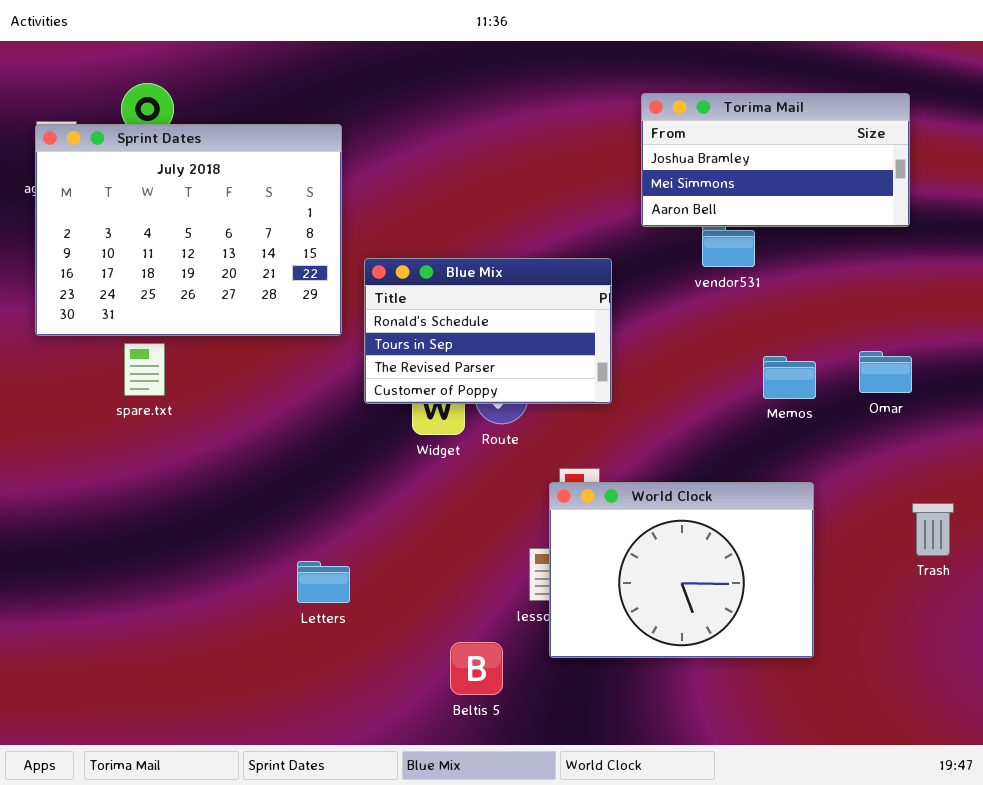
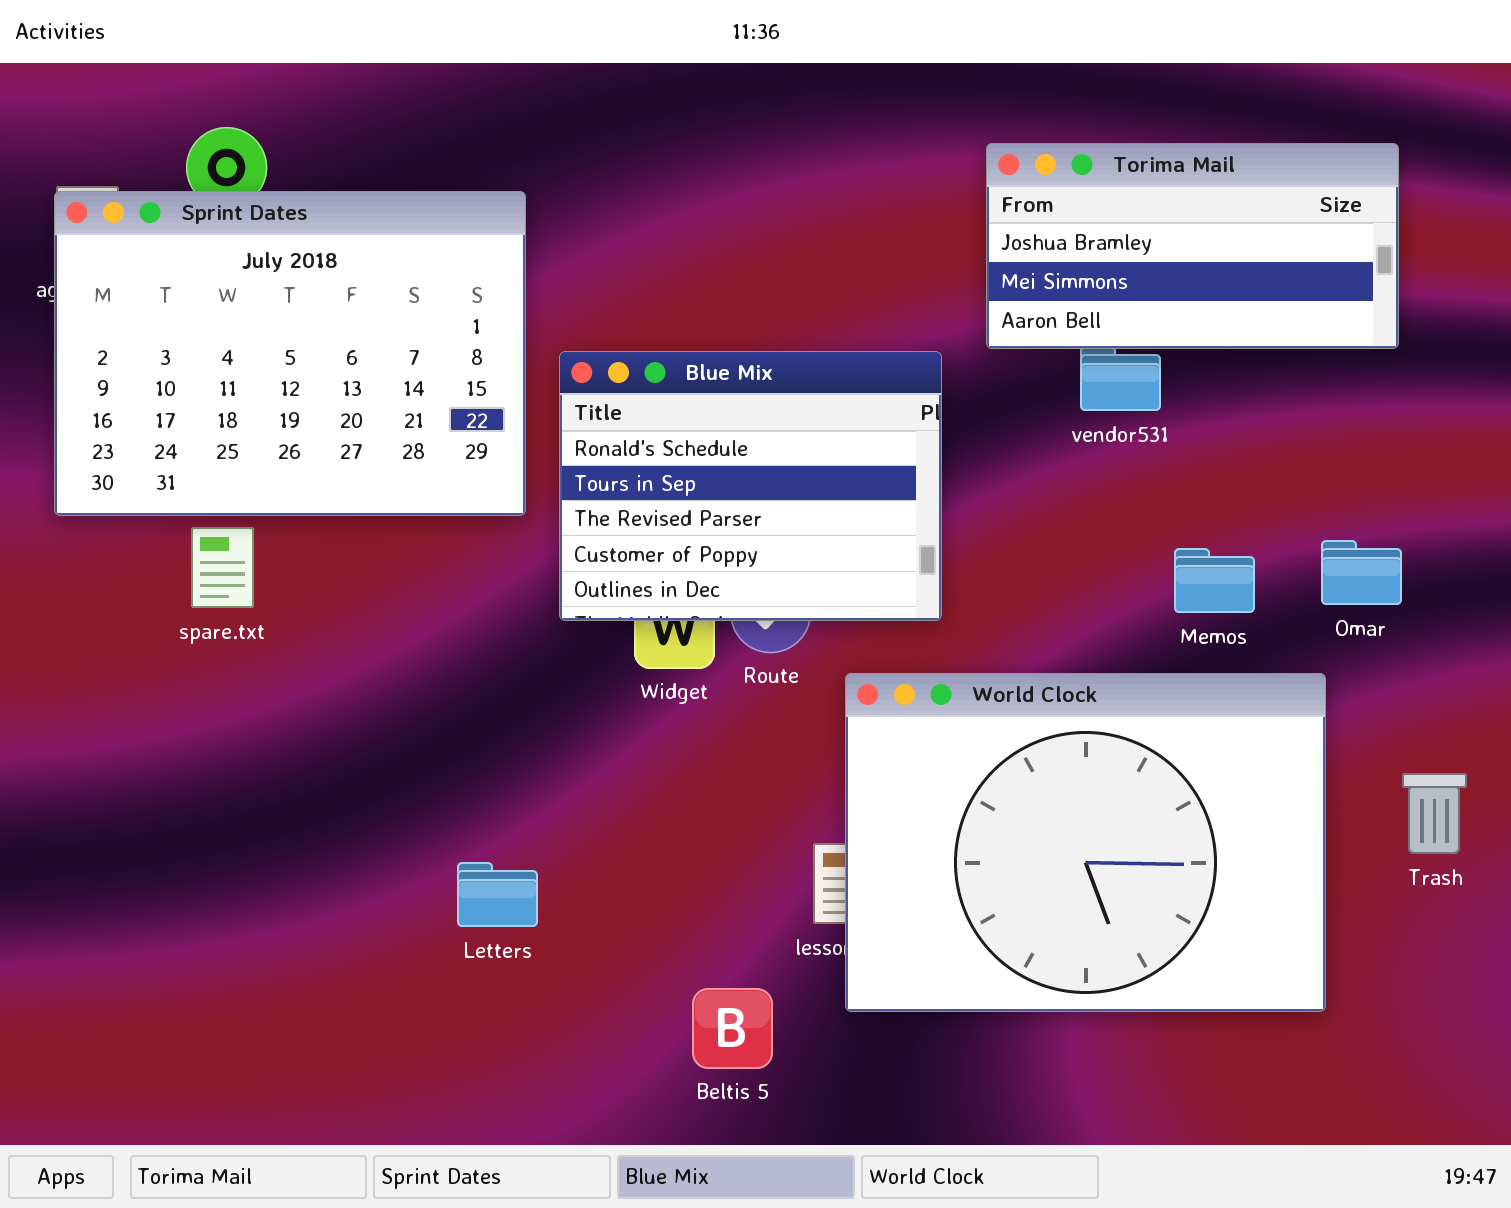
Blue Mix: [364,258,612,404] -> [559,351,942,621], resized
World Clock: [549,482,814,658] -> [845,673,1326,1012], resized

